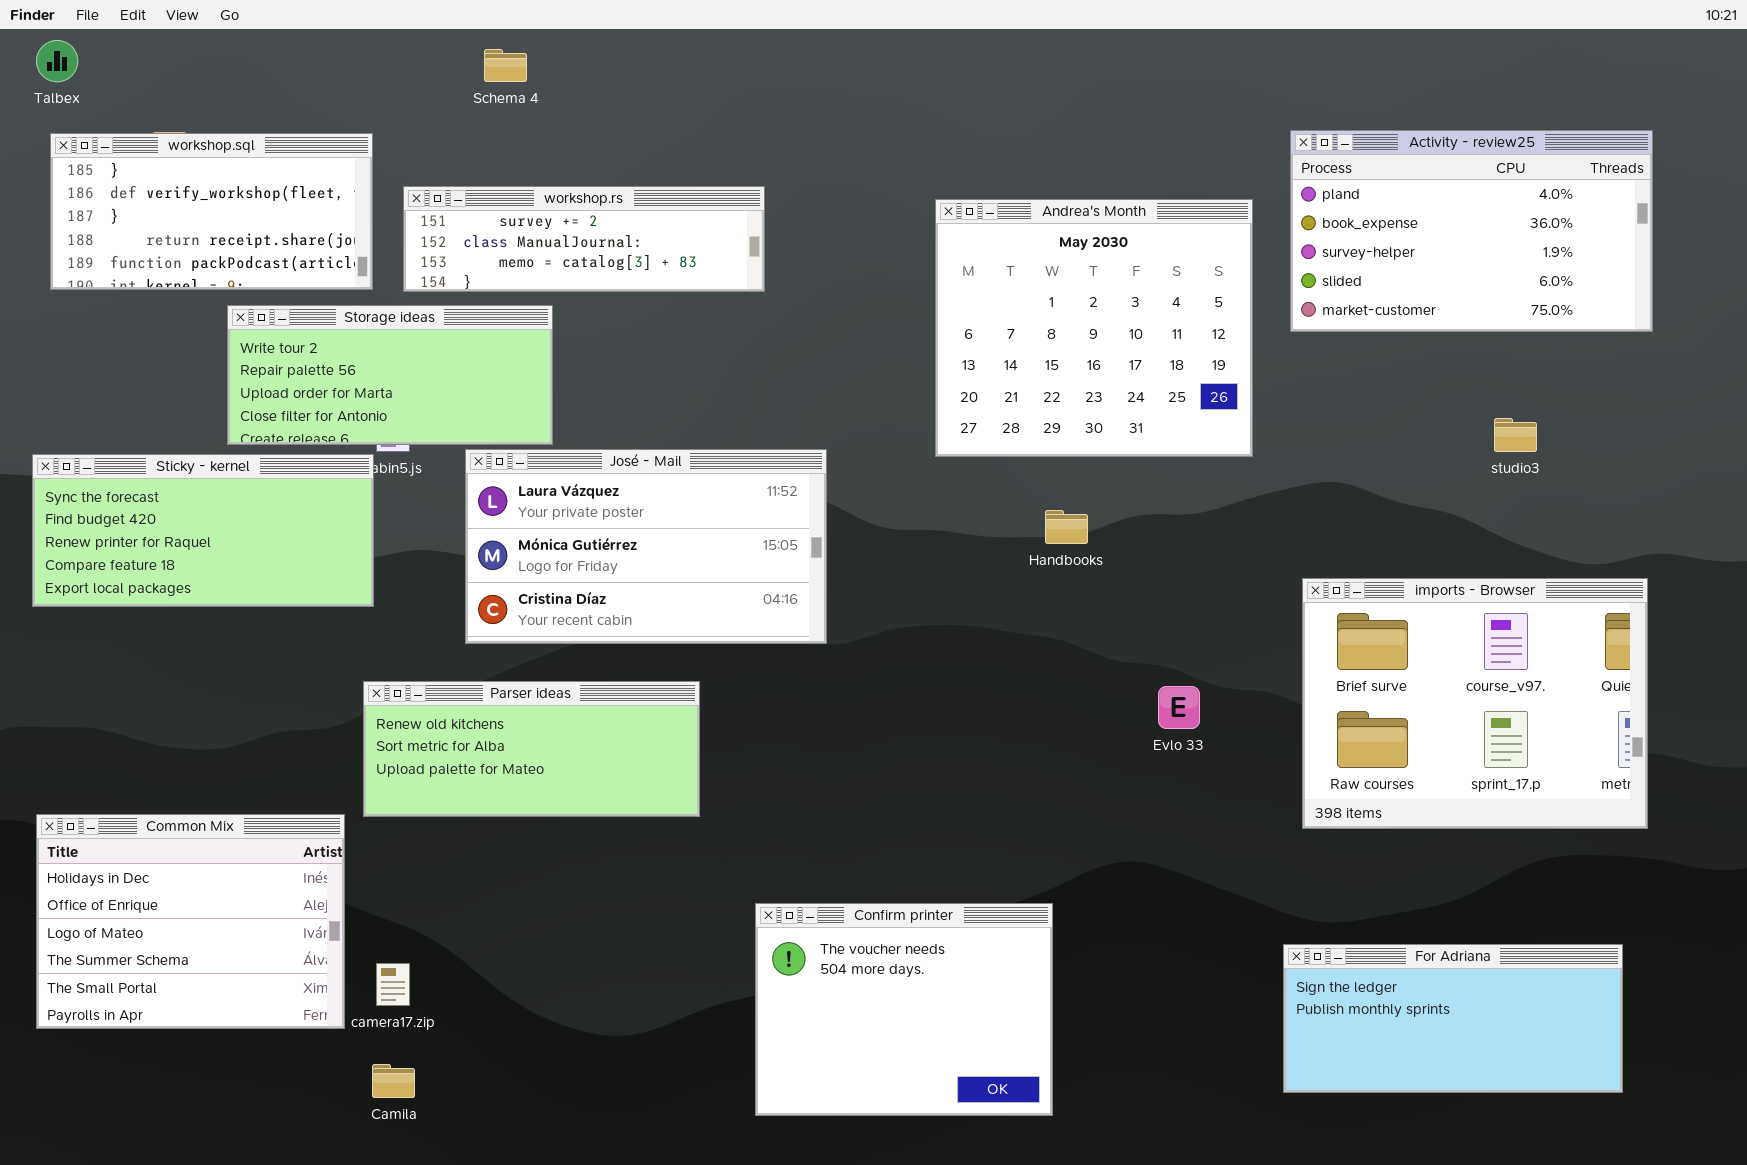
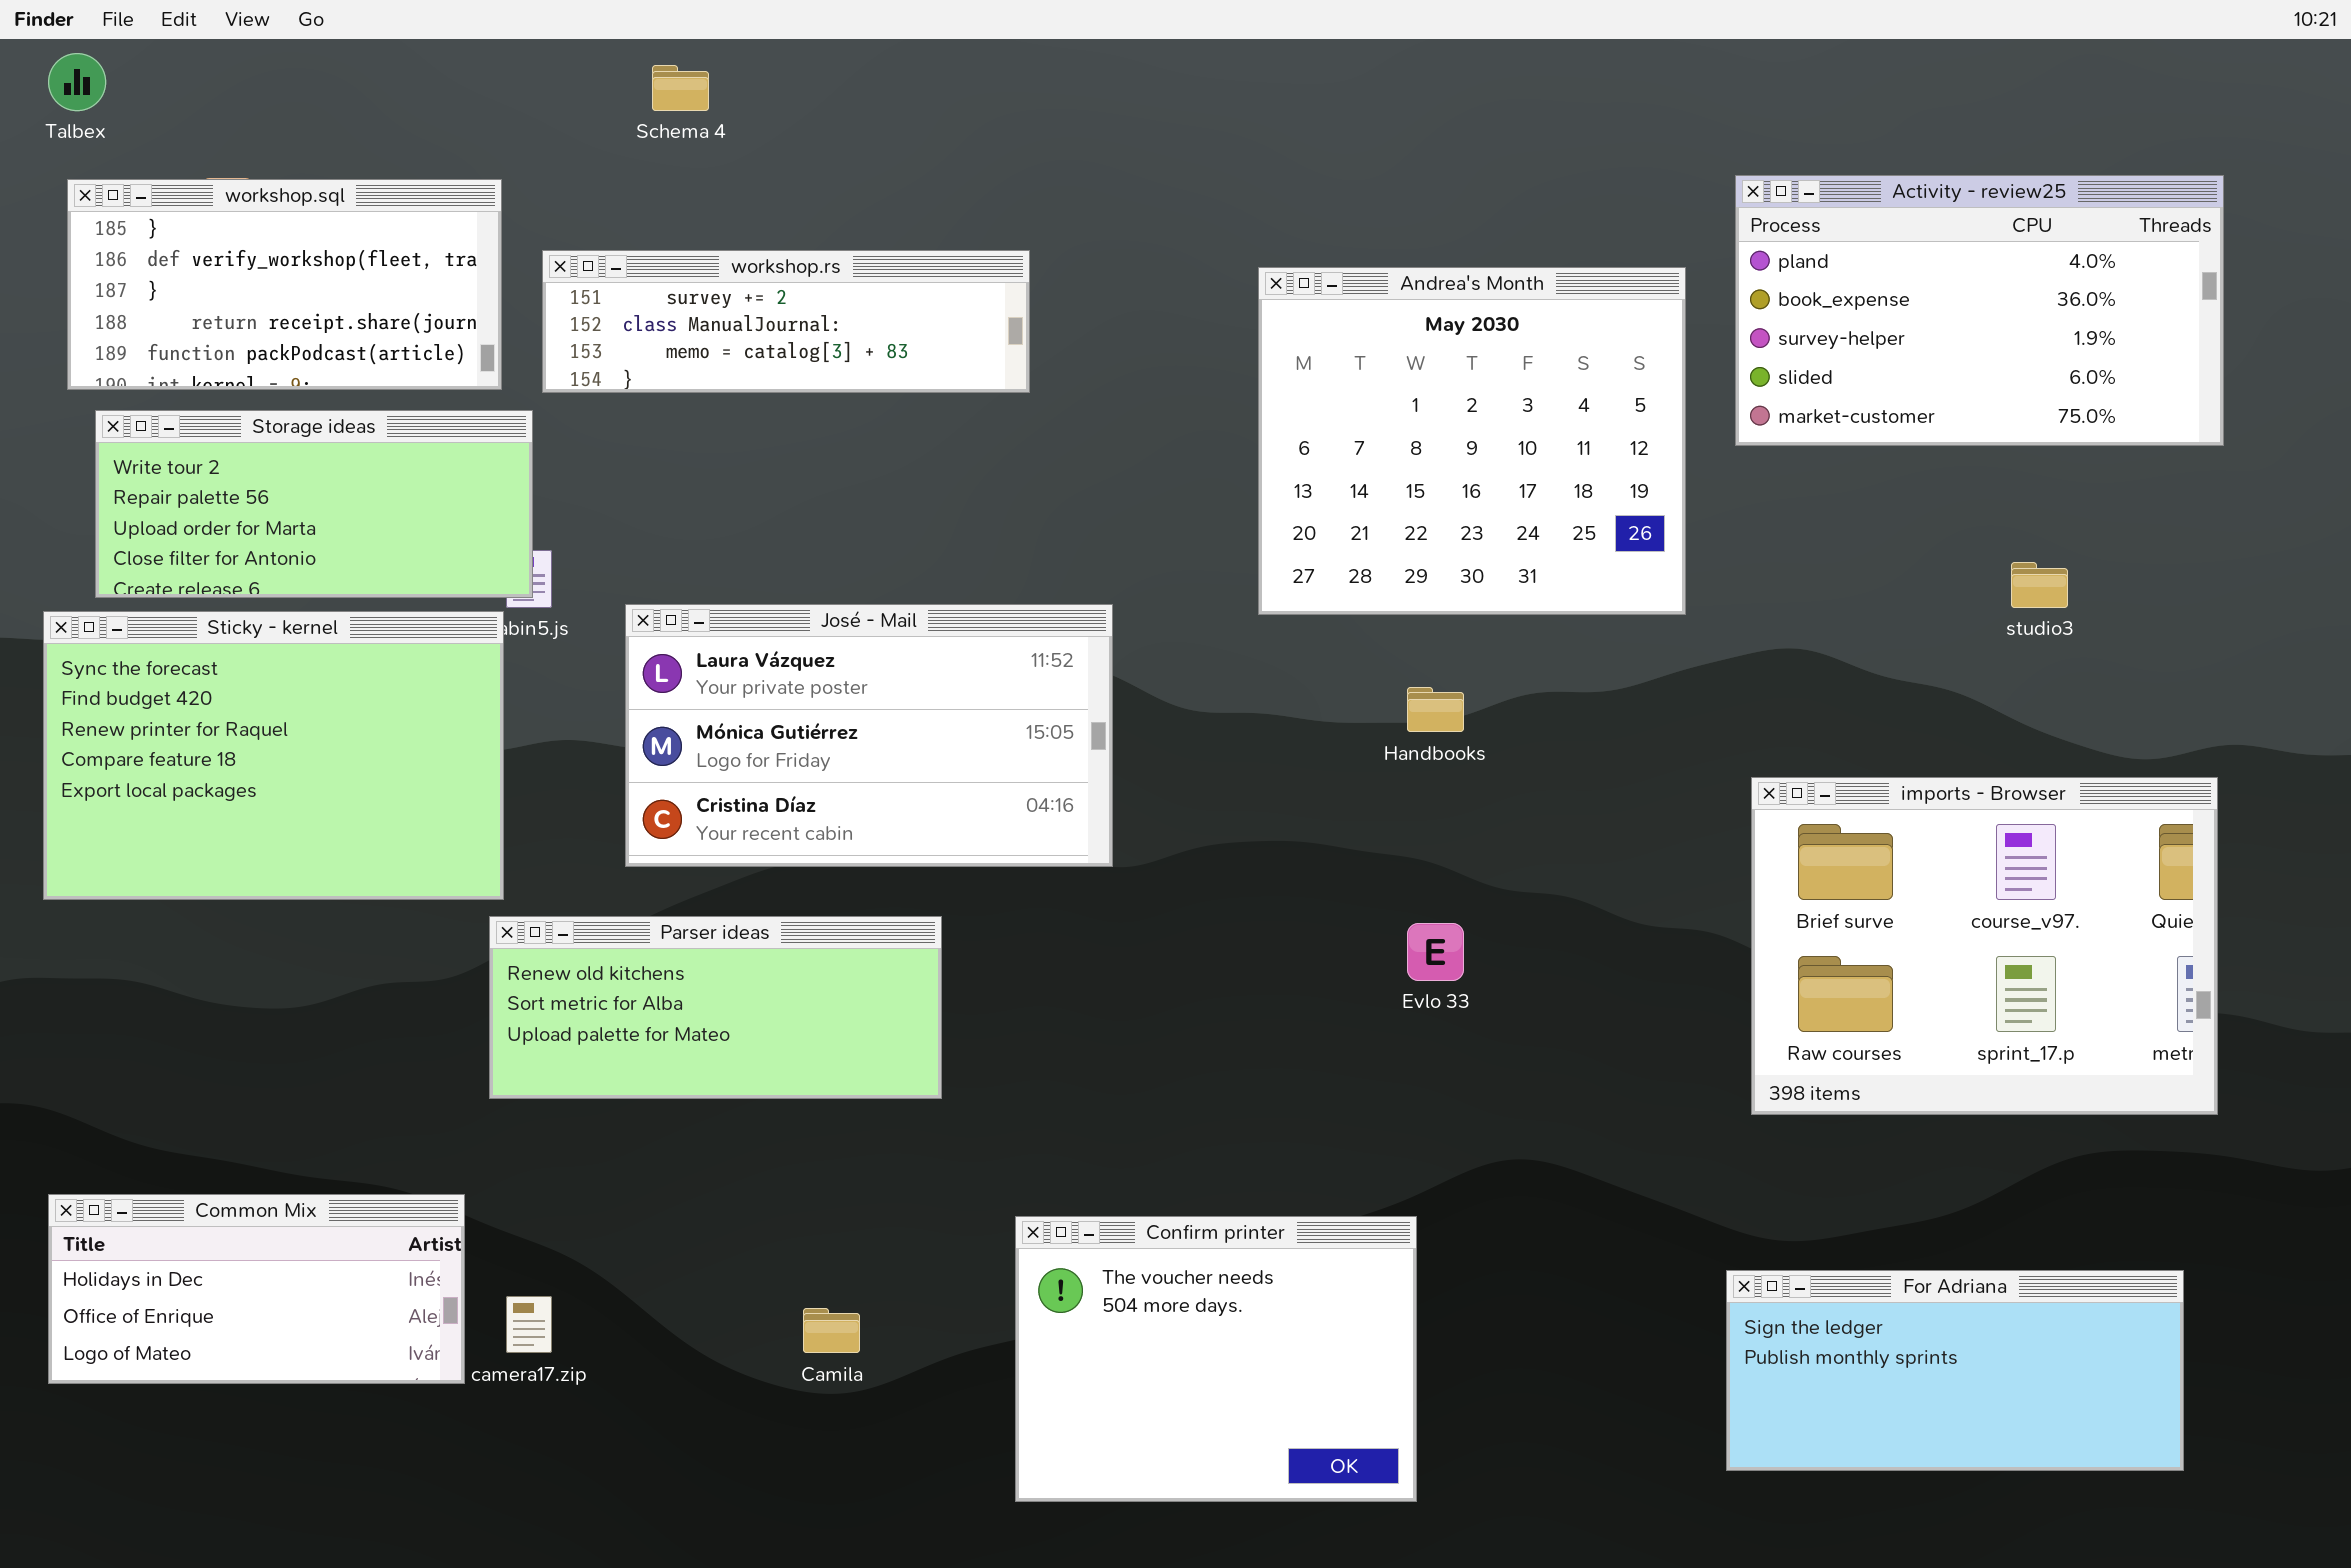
Storage ideas: [227,305,553,445] -> [95,410,533,598], moved
Sticky - kernel: [32,454,374,607] -> [43,611,504,900], resized
Evlo 33: [1158,686,1200,729] -> [1407,923,1464,981], moved
Common Mix: [36,814,345,1029] -> [48,1194,465,1384], resized
Camila: [372,1064,415,1098] -> [803,1308,860,1353], moved

